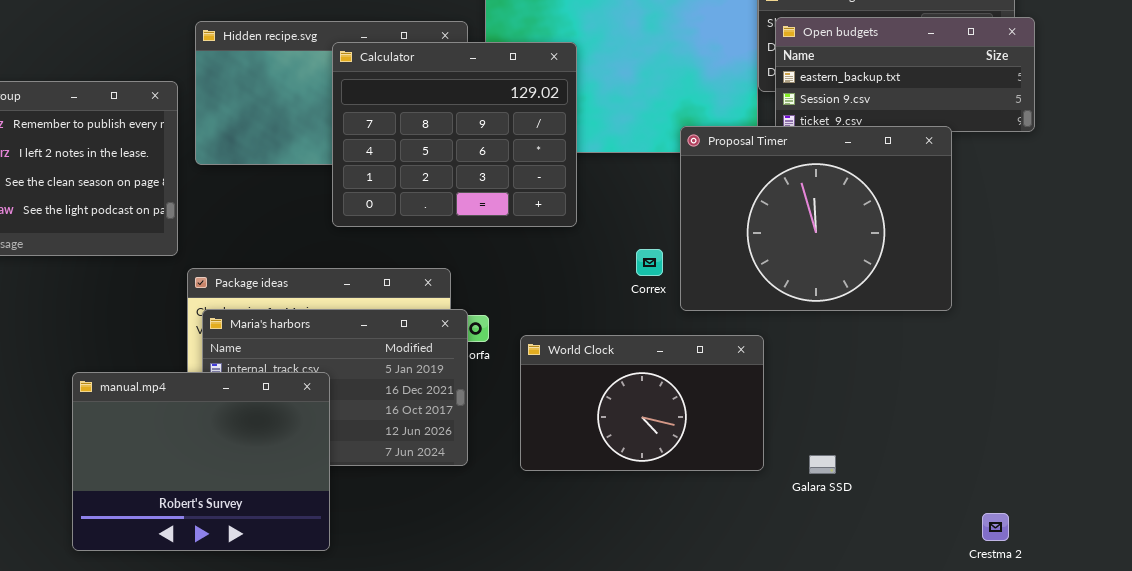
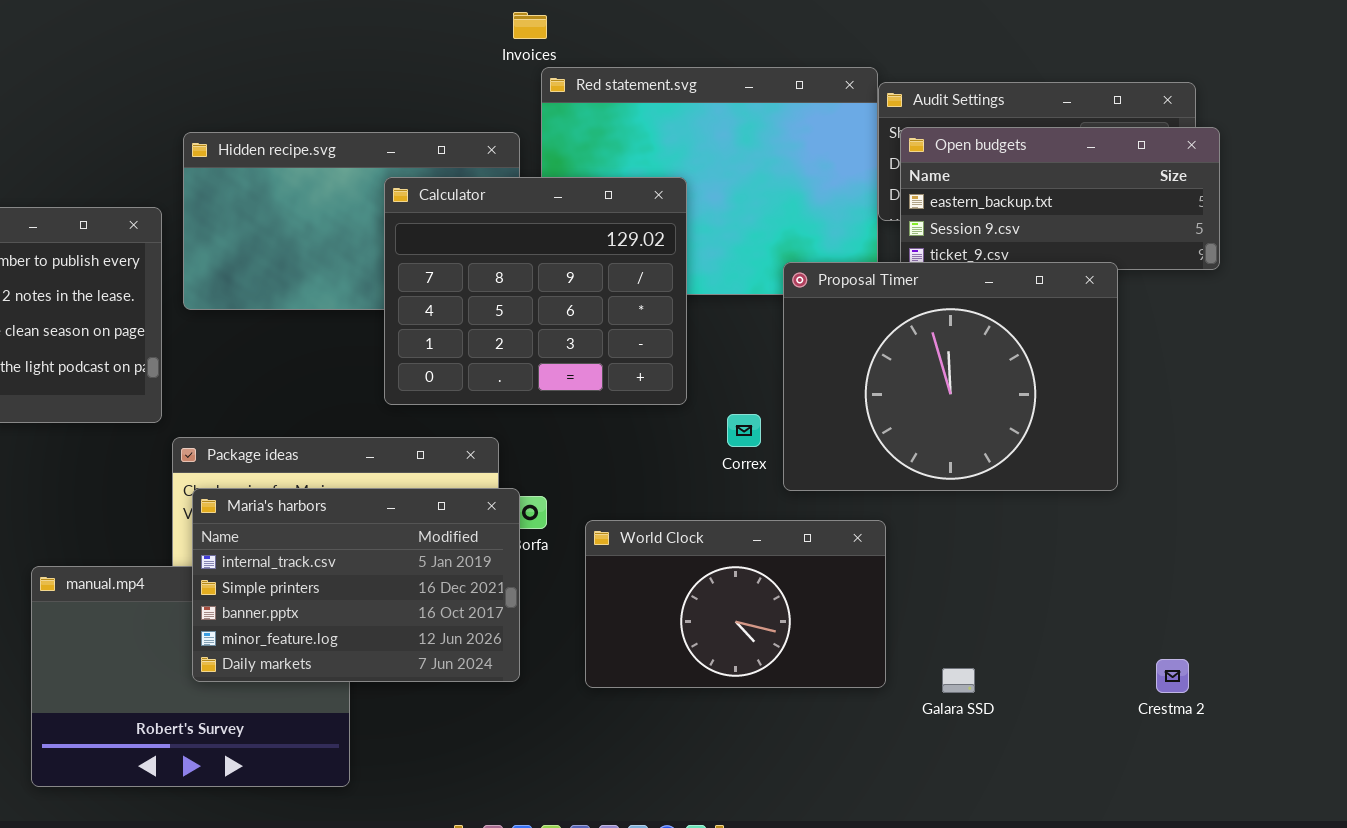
Calculator: [332,42,577,227] -> [384,177,687,405], moved
Maria's harbors: [202,309,468,466] -> [192,488,520,682], raised
Crestma 2: [982,513,1009,541] -> [1156,659,1189,693], moved

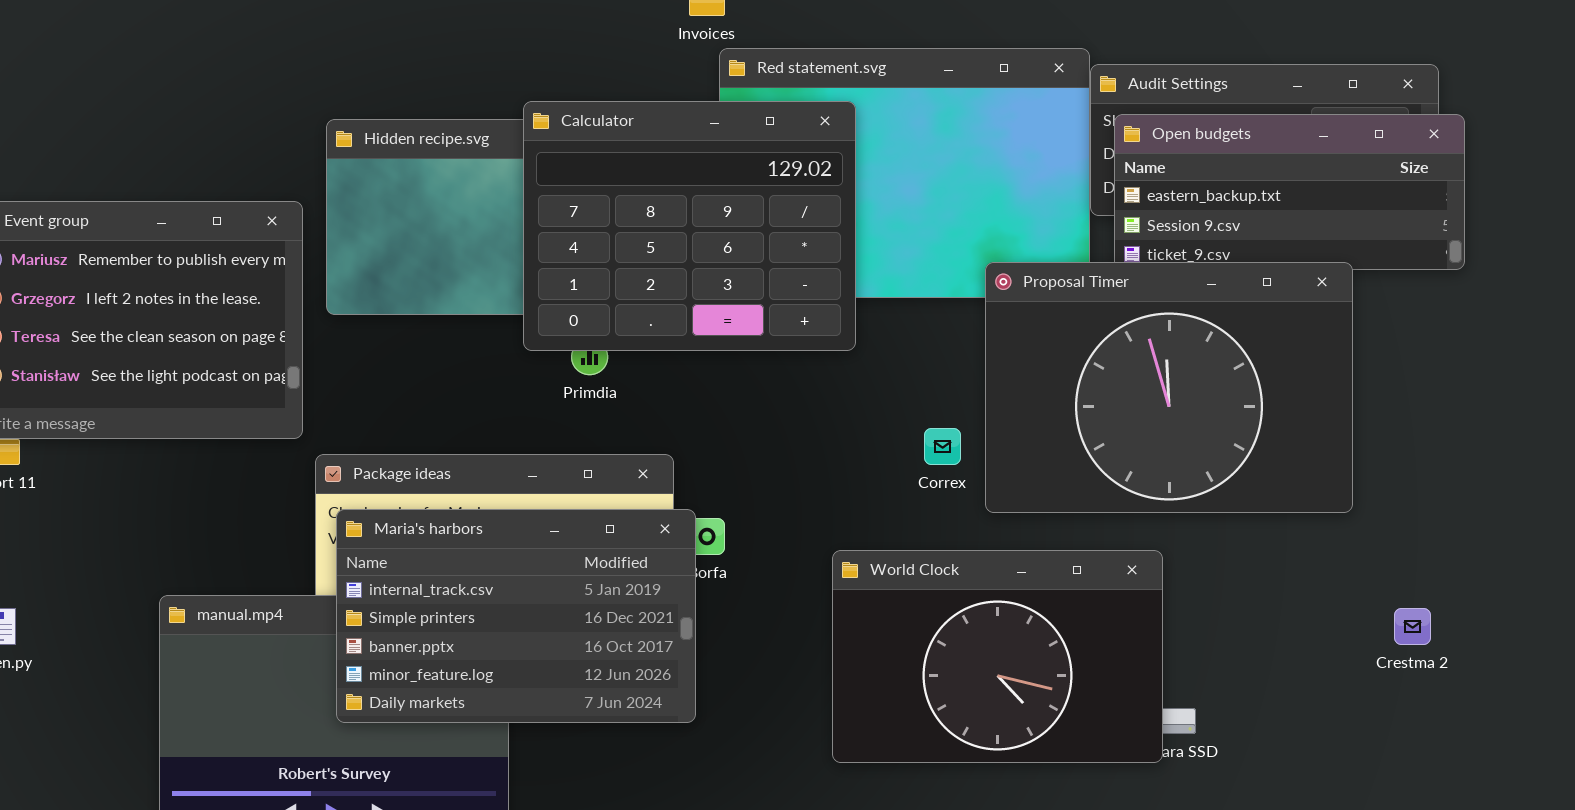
Calculator: [384,177,687,405] -> [523,101,856,351], moved
World Clock: [585,520,886,688] -> [832,550,1163,763], moved, resized
Crestma 2: [1156,659,1189,693] -> [1394,608,1431,645], moved

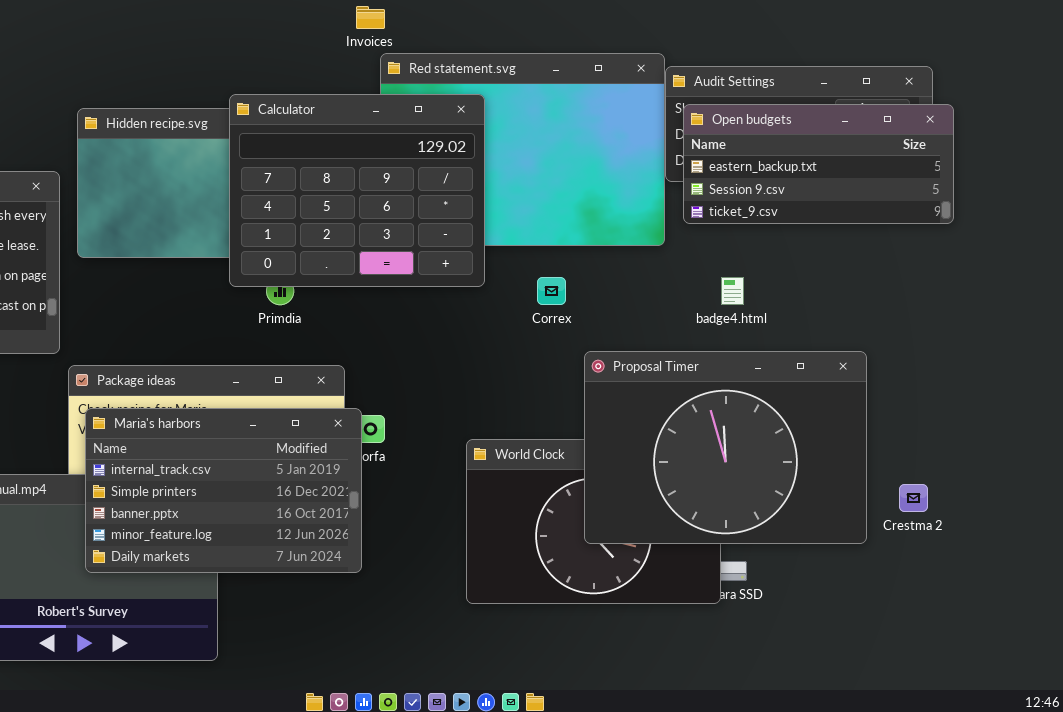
Proposal Timer: [985,262,1353,513] -> [584,351,867,544], moved
Correx: [924,428,961,465] -> [537,277,566,305], moved

